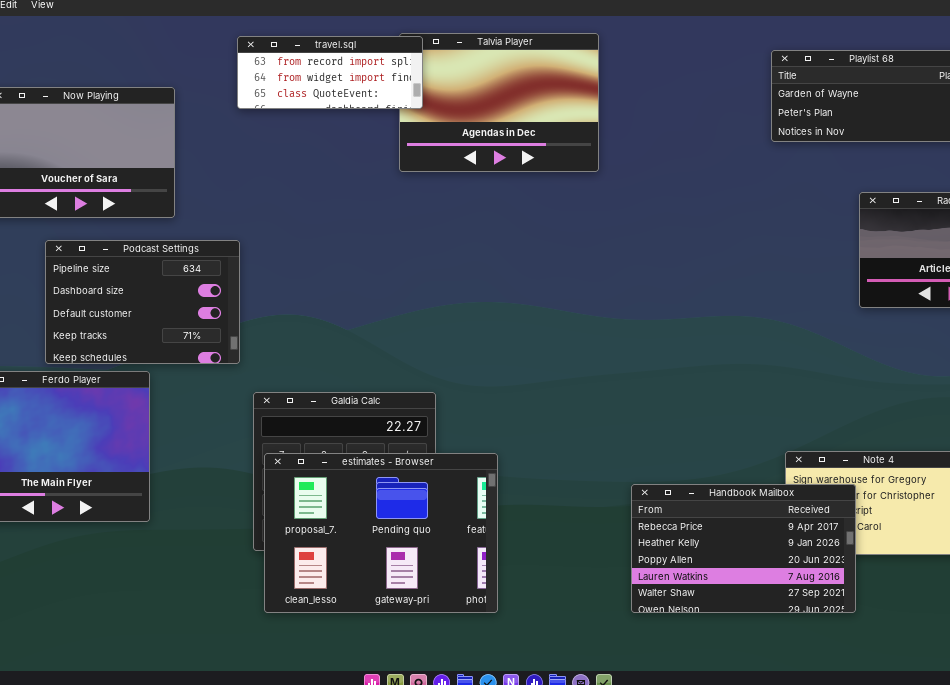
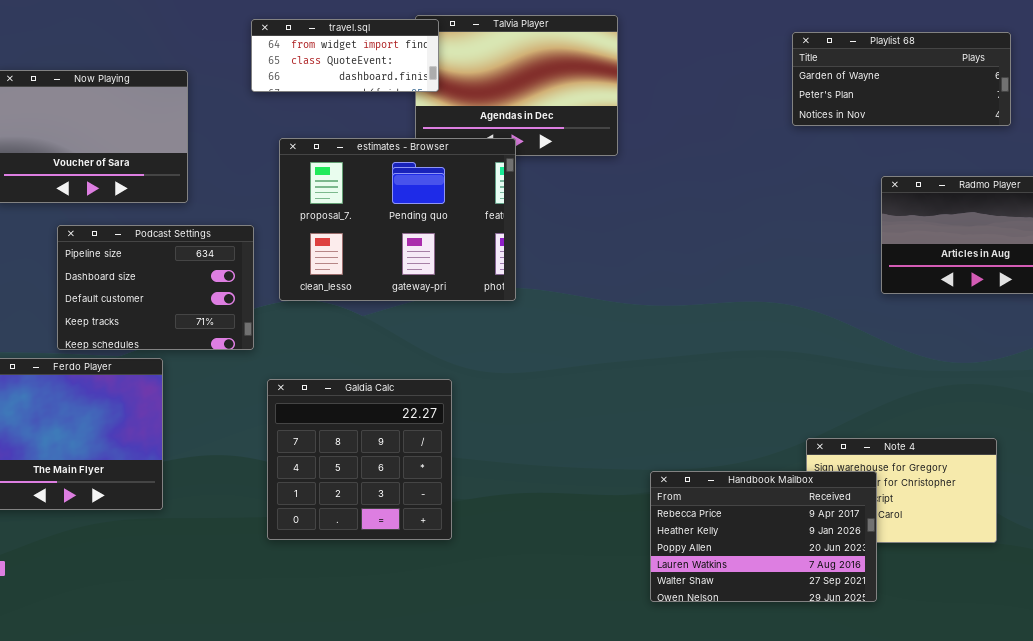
travel.sql: [237,36,423,109] -> [251,19,439,92], scrolled down 1 row
estimates - Browser: [264,453,498,613] -> [279,138,516,301], moved

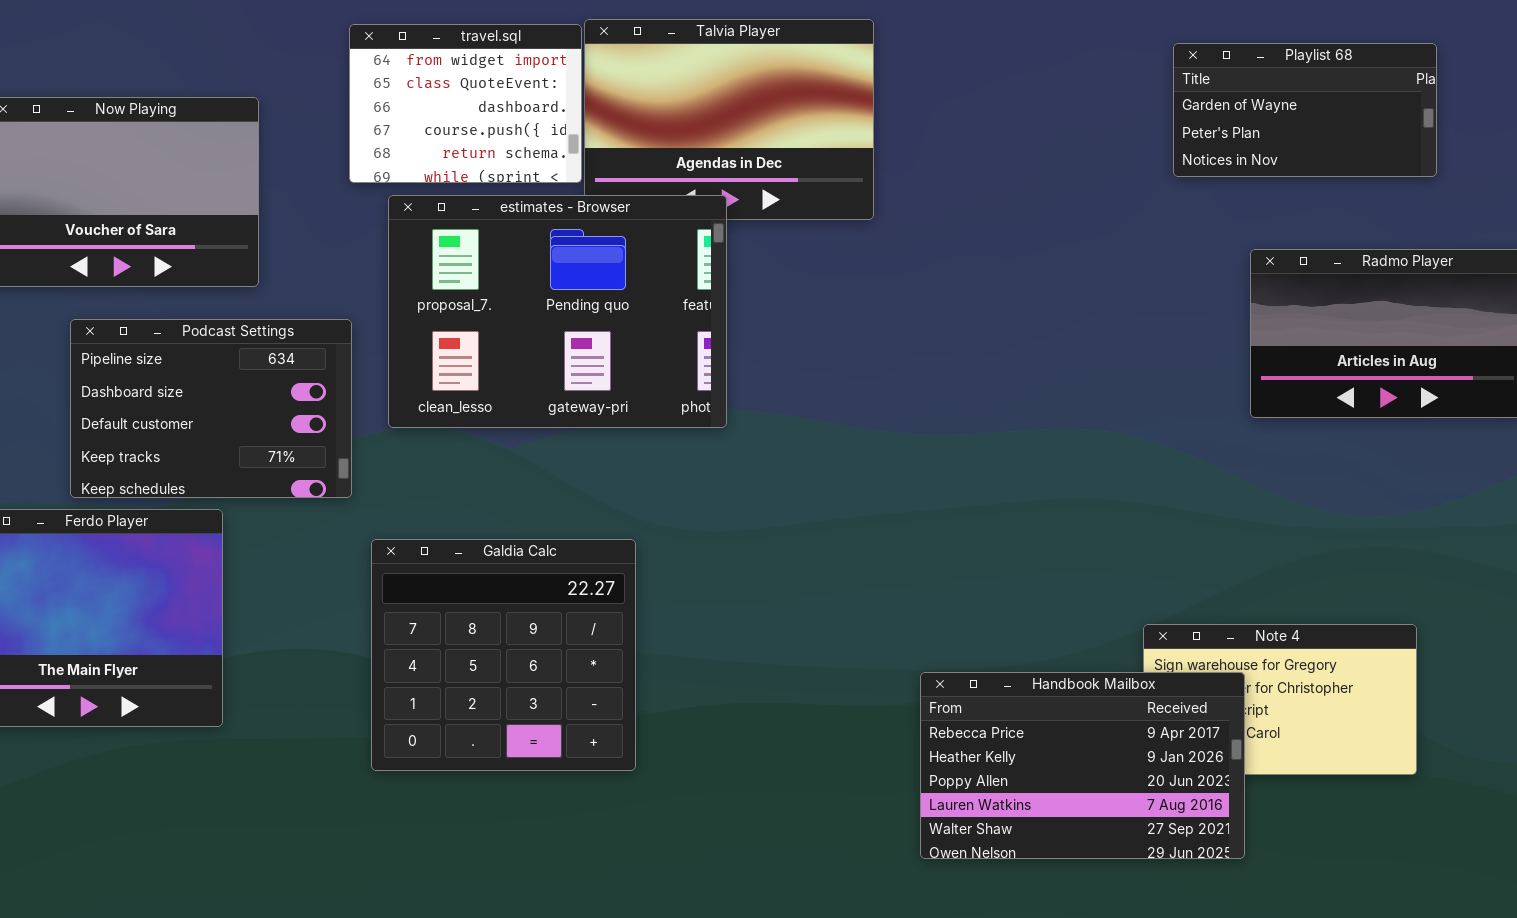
travel.sql: [251,19,439,92] -> [349,24,582,183], resized
Playlist 68: [792,32,1011,126] -> [1173,43,1437,177], resized

